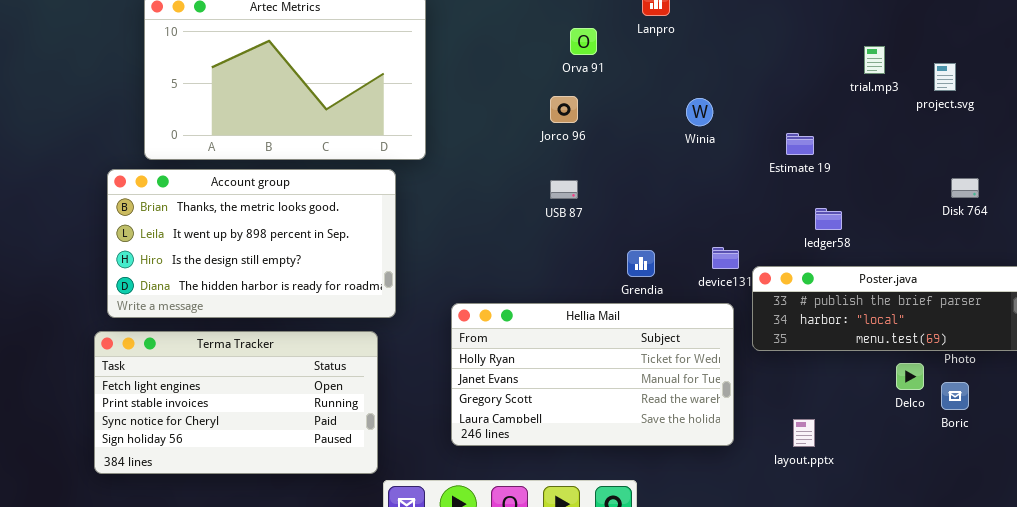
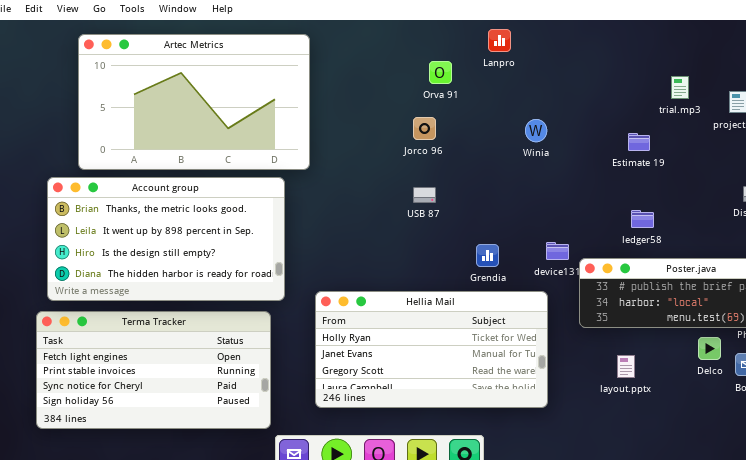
Estimate 19: [786,133,814,155] -> [628,133,650,151], moved
Hellia Mail: [451,303,734,446] -> [315,291,548,408], moved
layout.pptx: [793,419,815,447] -> [617,355,635,378], moved

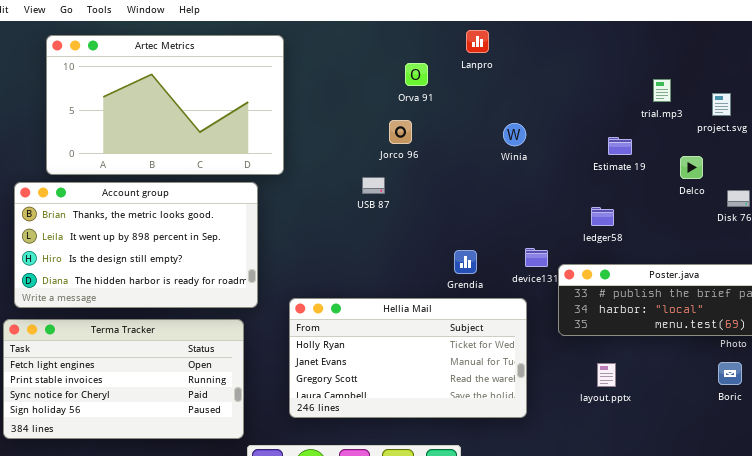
USB 87: [413,187,436,203] -> [362,177,385,194], moved
ledger58: [631,210,654,228] -> [591,207,614,226], moved
Delco: [698,337,721,360] -> [680,156,703,179], moved

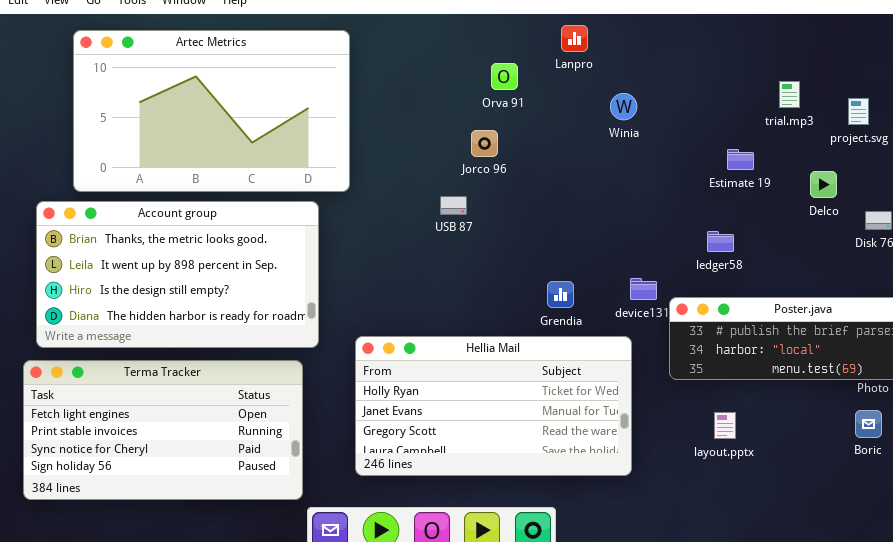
Winia: [503,123,526,146] -> [610,93,637,120], moved

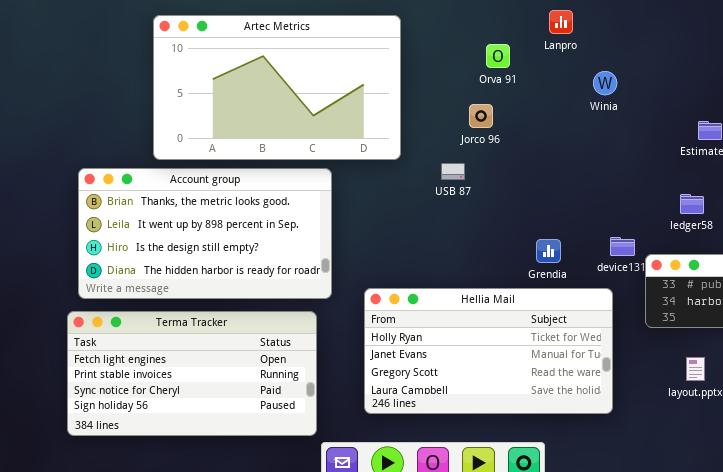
Artec Metrics: [73,30,350,192] -> [153,15,401,160], moved

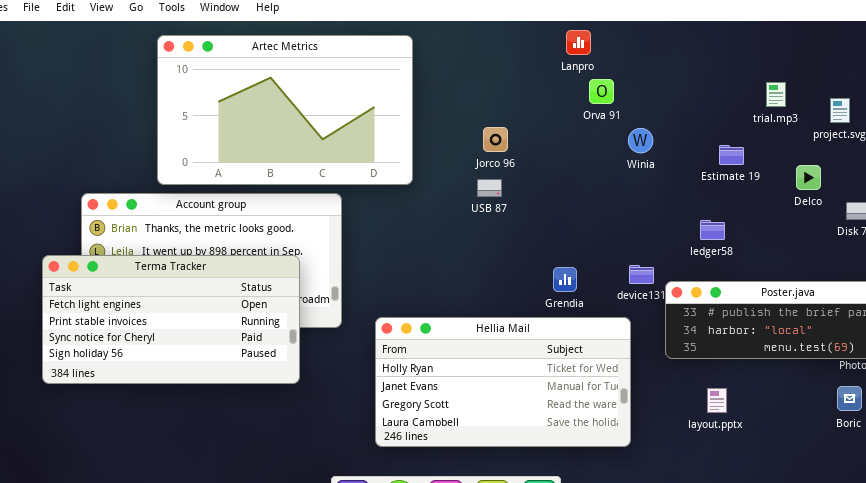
Orva 91: [486,44,510,68] -> [589,79,614,104], moved
Winia: [593,71,617,95] -> [628,128,653,153], moved
USB 87: [441,163,465,180] -> [477,179,502,197], moved
Terma Tracker: [67,311,317,436] -> [42,255,300,384], moved

